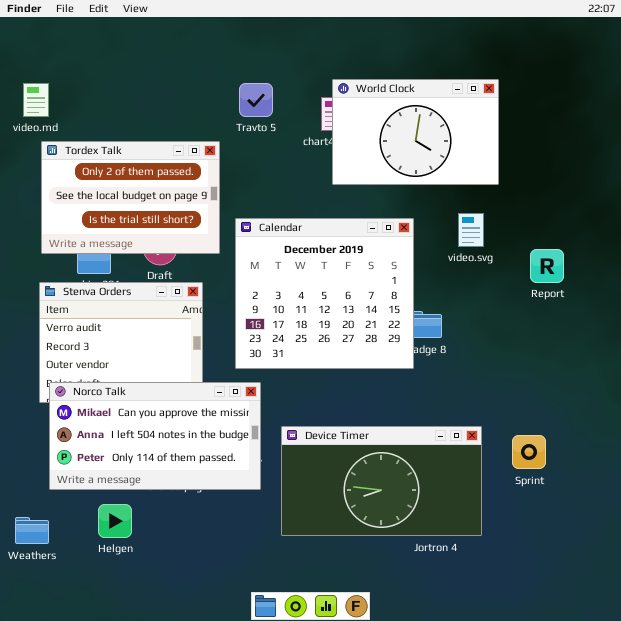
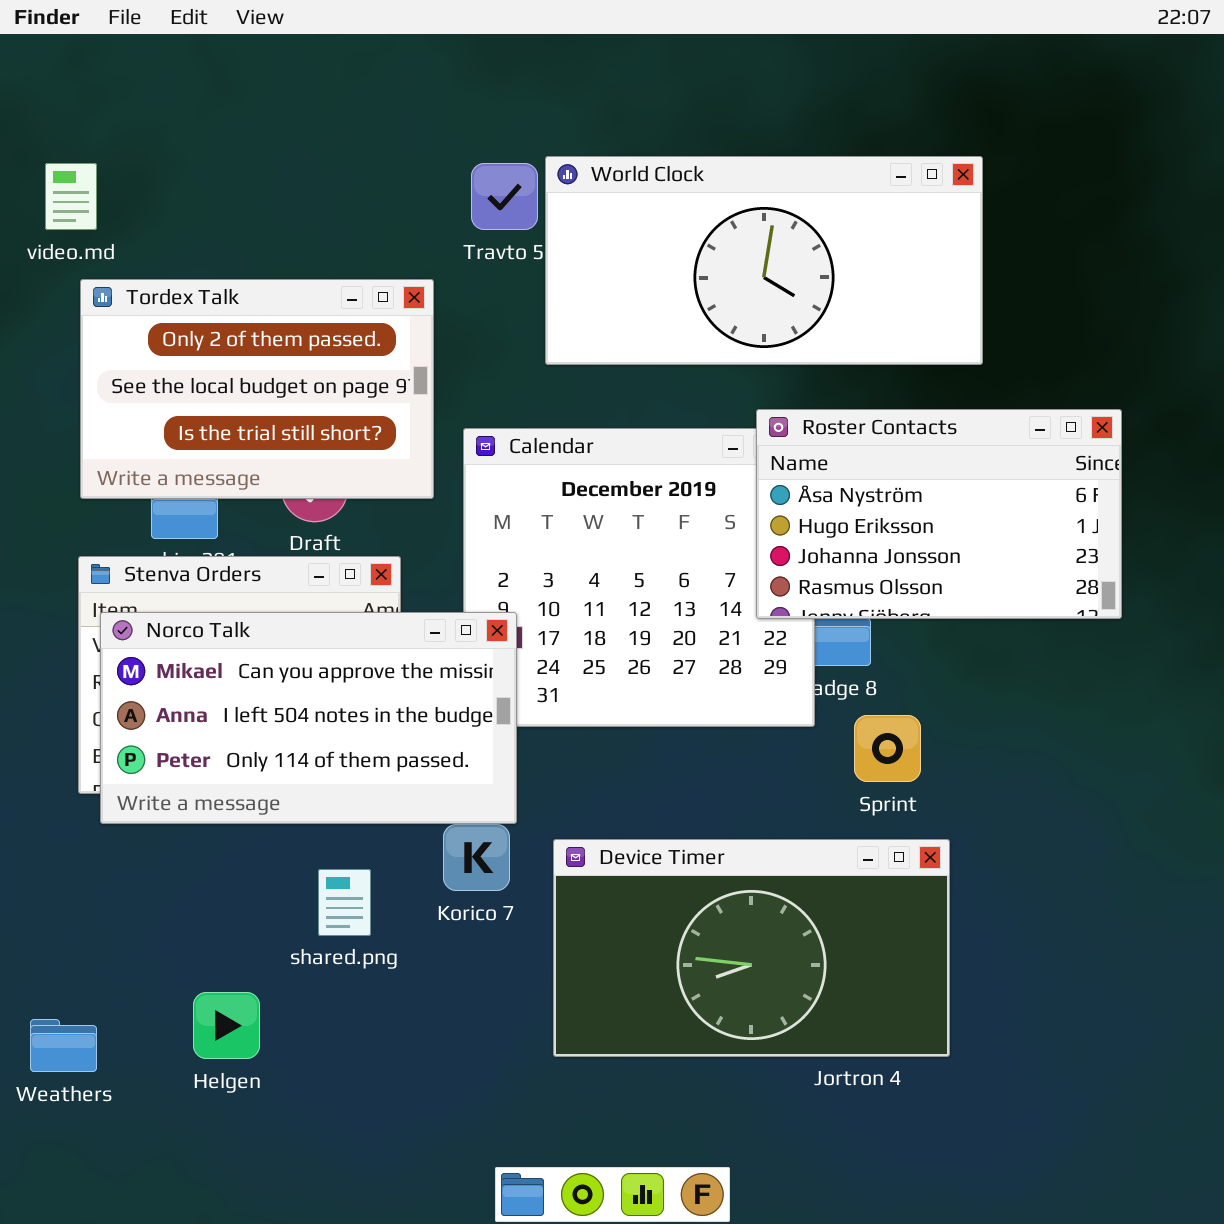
World Clock: [332,79,499,185] -> [545,156,983,365], resized
Roster Contacts: none -> [756,409,1122,619], opened
Norco Talk: [49,382,261,490] -> [100,612,517,824], moved
Sprint: [512,435,546,469] -> [854,715,921,782], moved

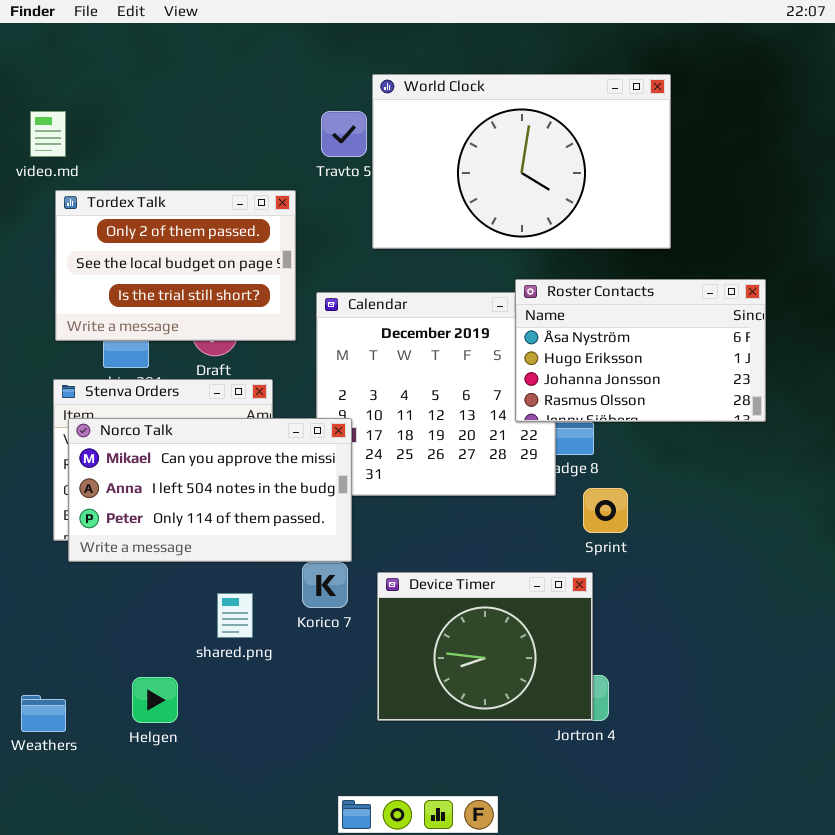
World Clock: [545,156,983,365] -> [372,74,671,249], resized
Device Timer: [553,839,950,1057] -> [377,572,593,721], resized

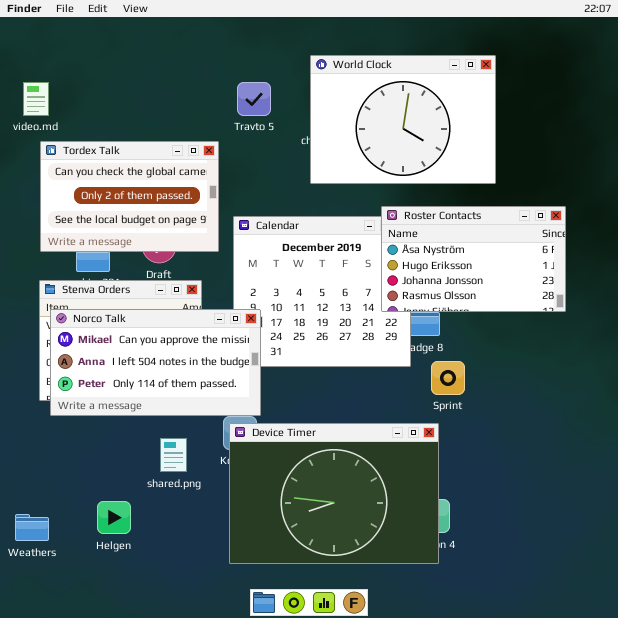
World Clock: [372,74,671,249] -> [310,55,496,184], resized
Tordex Talk: [55,190,296,341] -> [40,141,219,252], scrolled up 1 row
Device Timer: [377,572,593,721] -> [229,423,439,564], resized

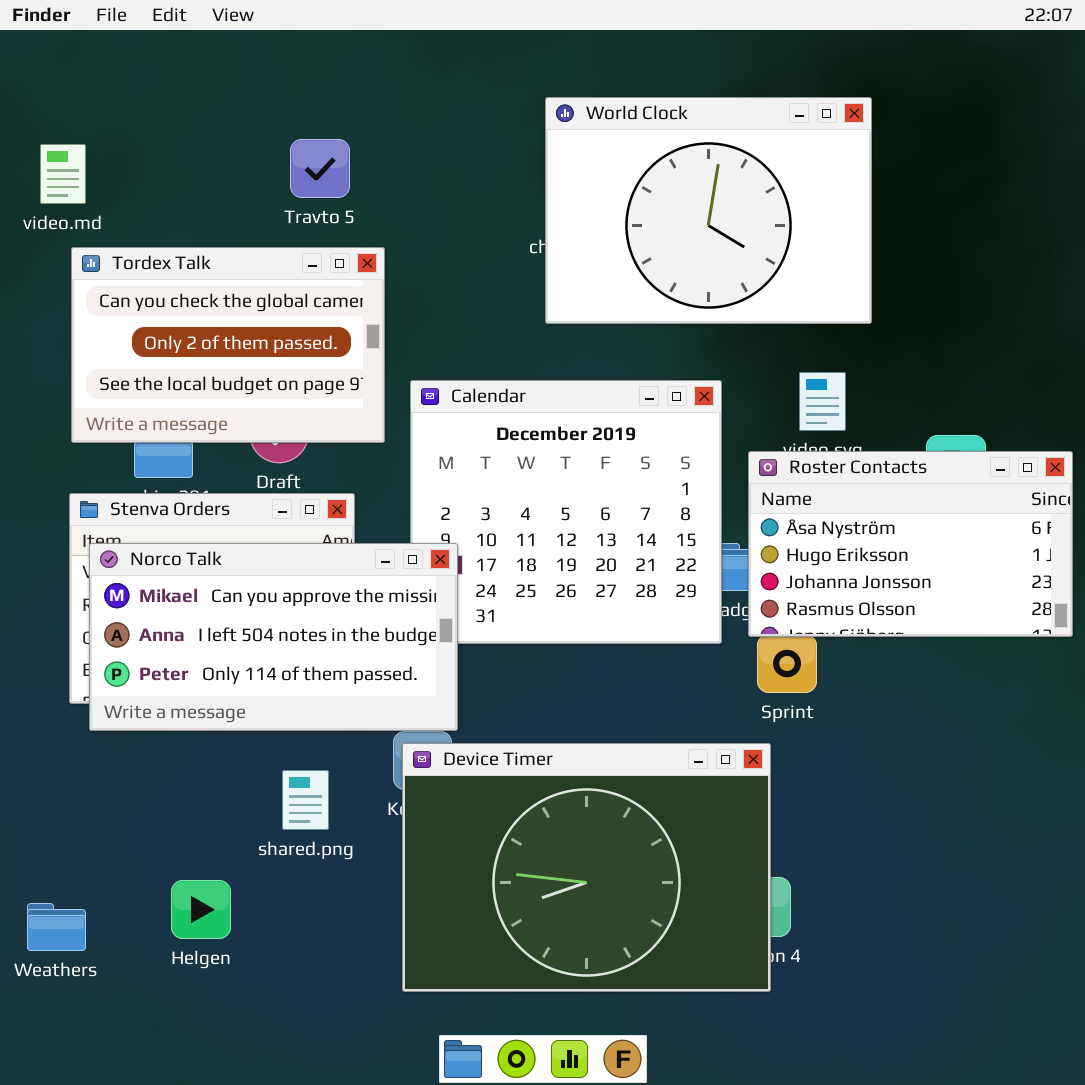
Travto 5: [237,82,271,116] -> [290,139,350,198], moved
Roster Contacts: [381,206,566,312] -> [748,451,1073,637], moved

